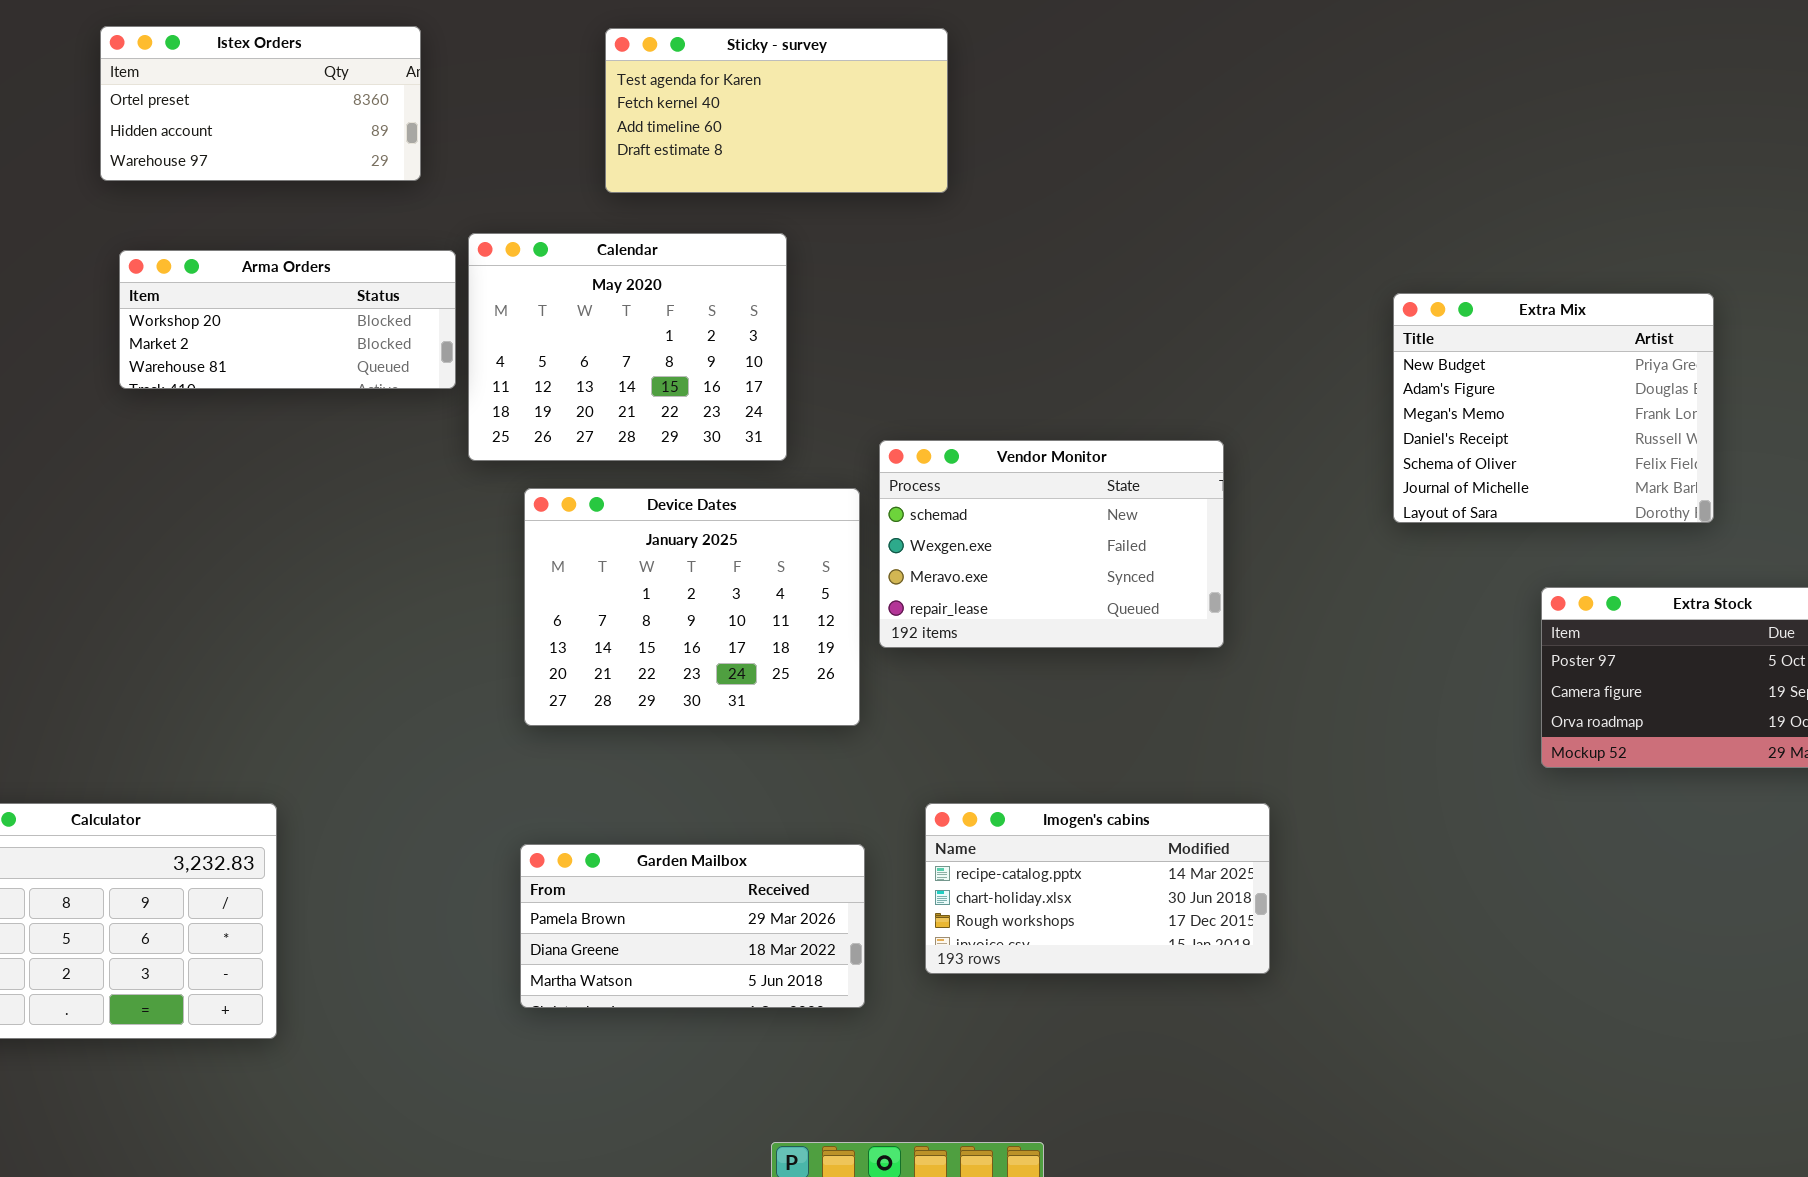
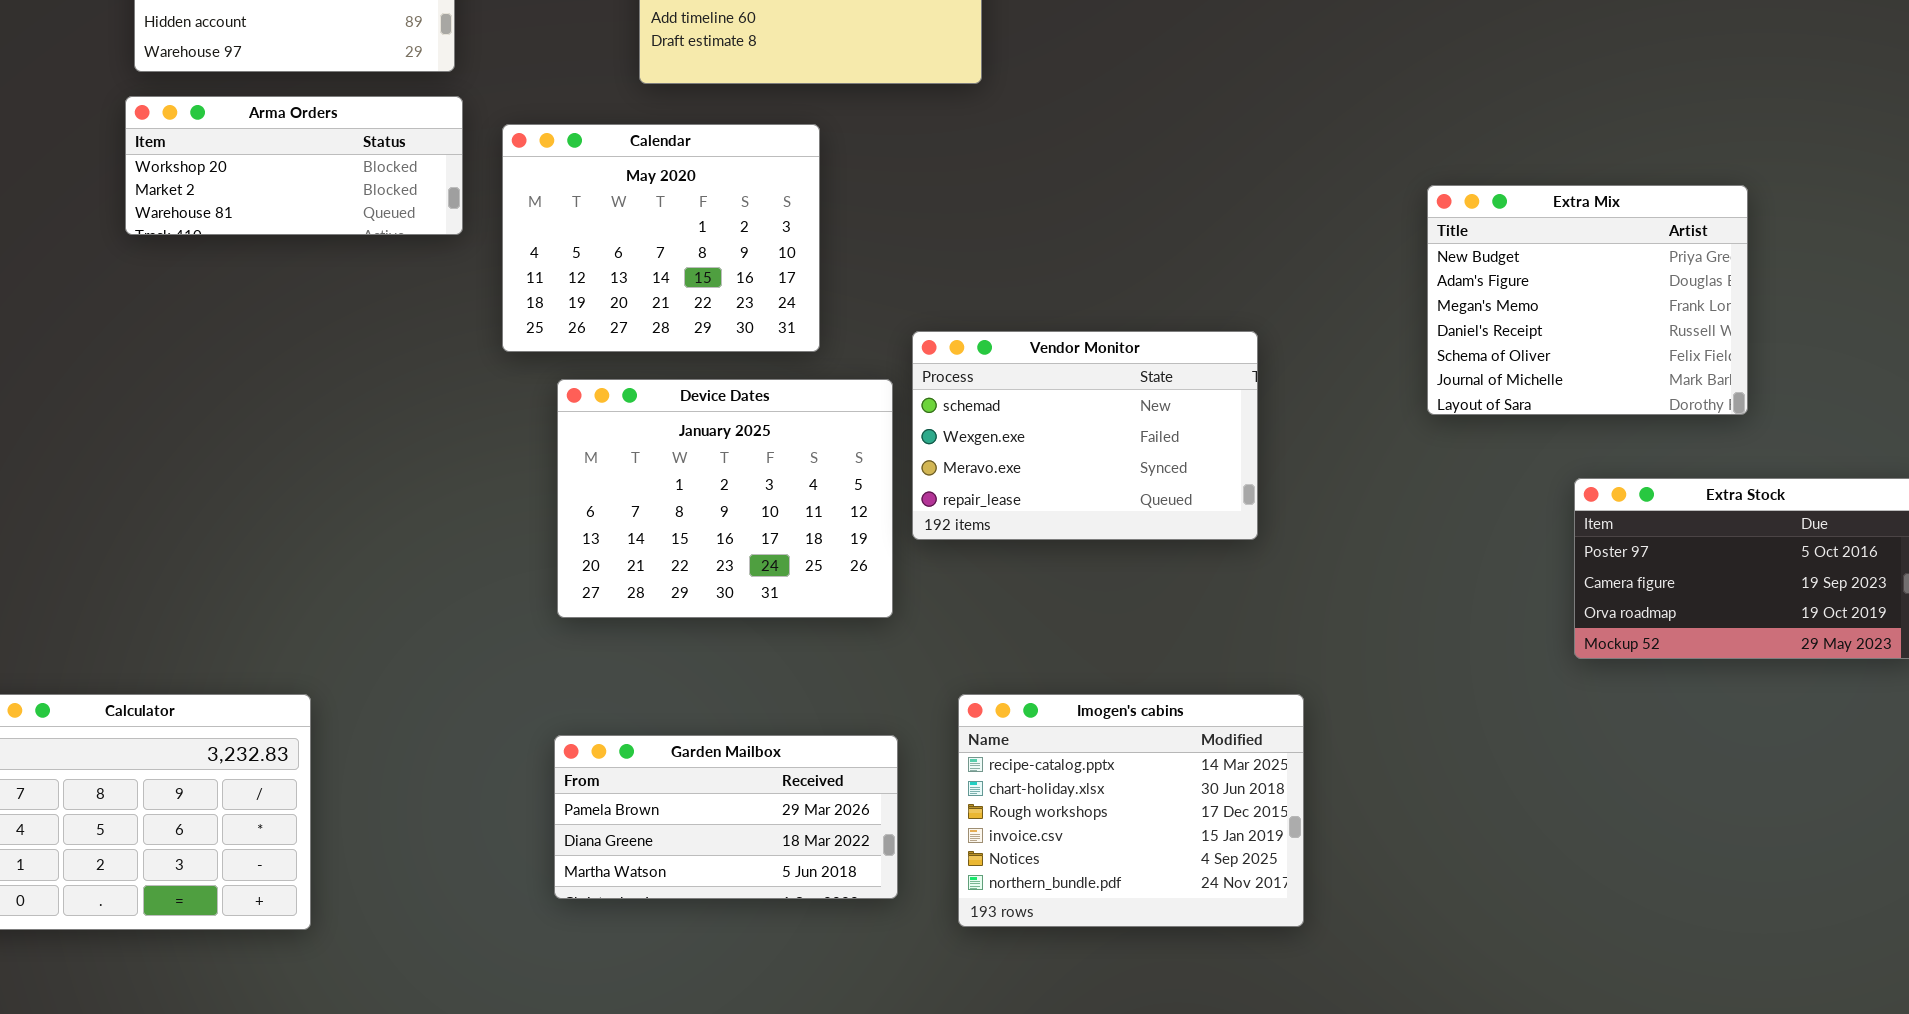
Arma Orders: [119,250,456,389] -> [125,96,463,235], moved
Imogen's cabins: [925,803,1270,974] -> [958,694,1304,927], resized

